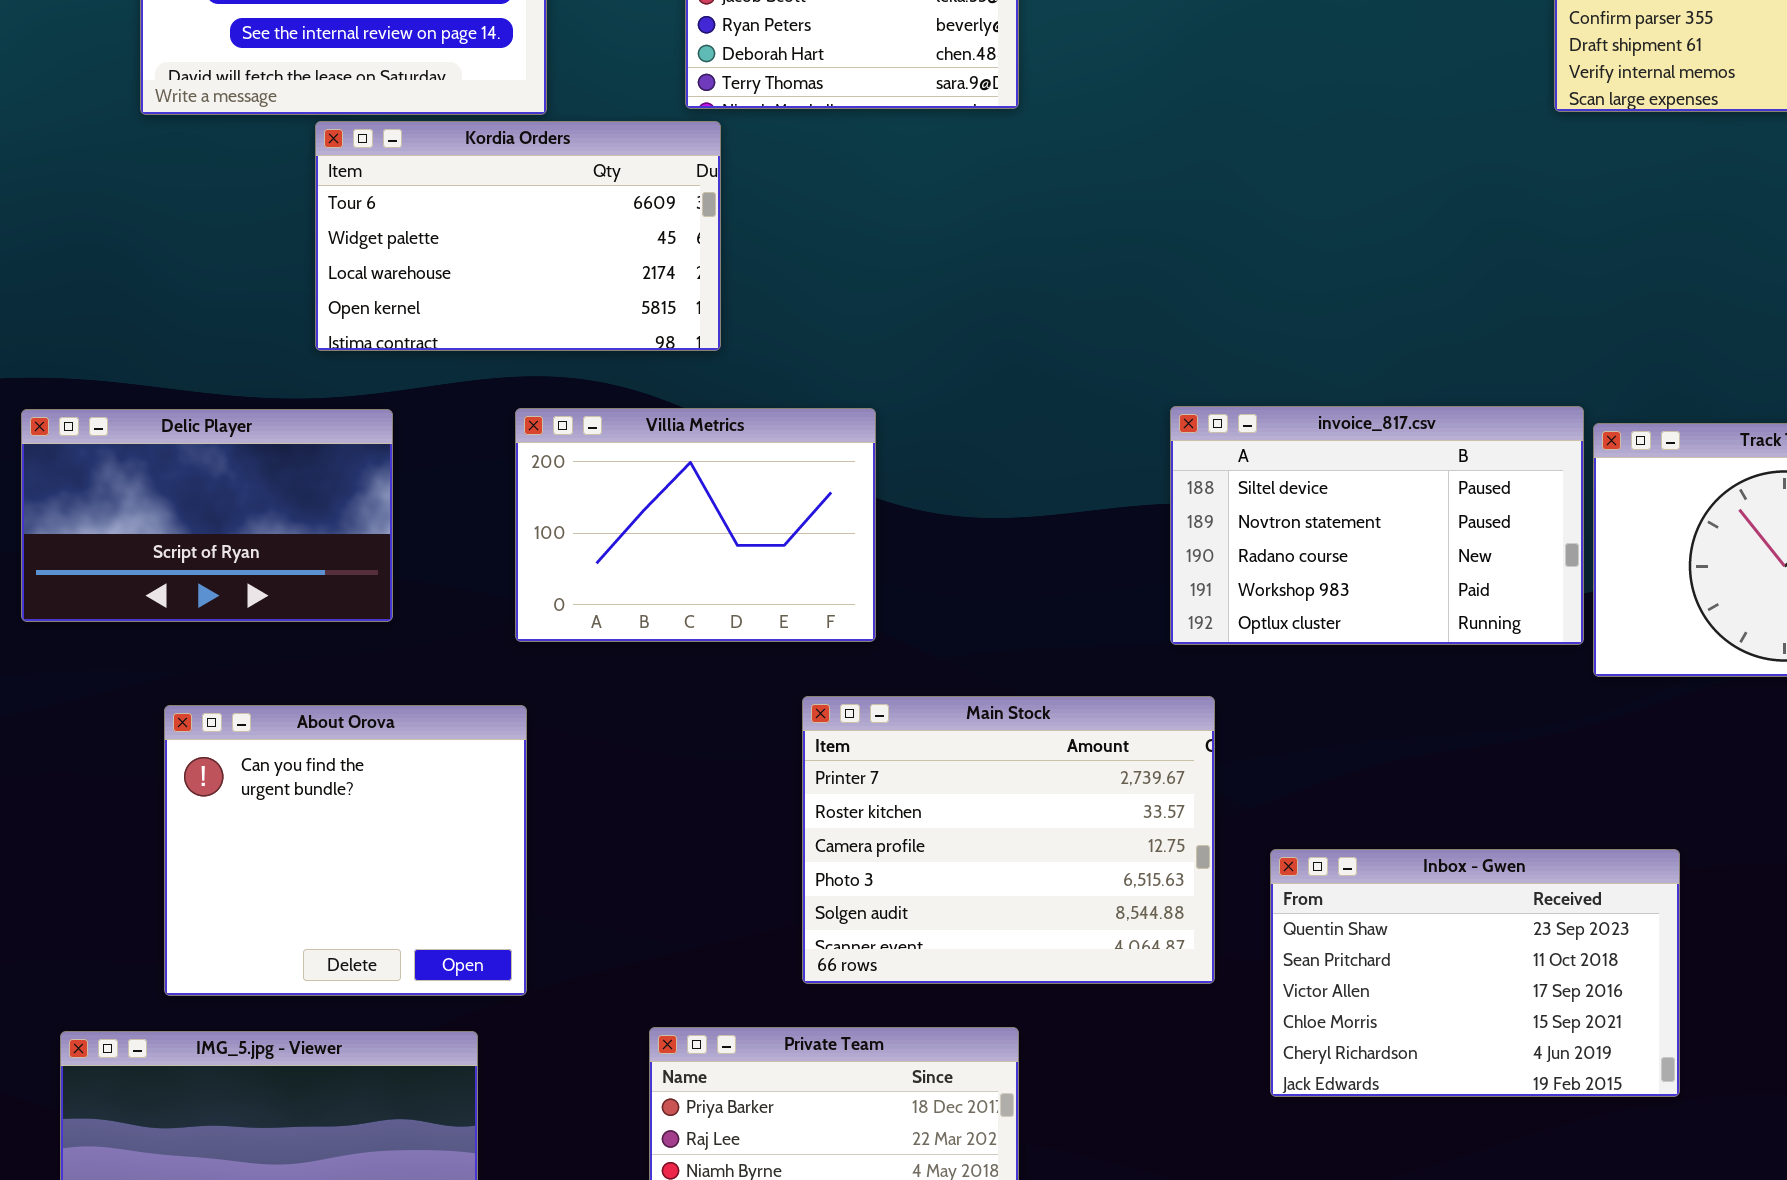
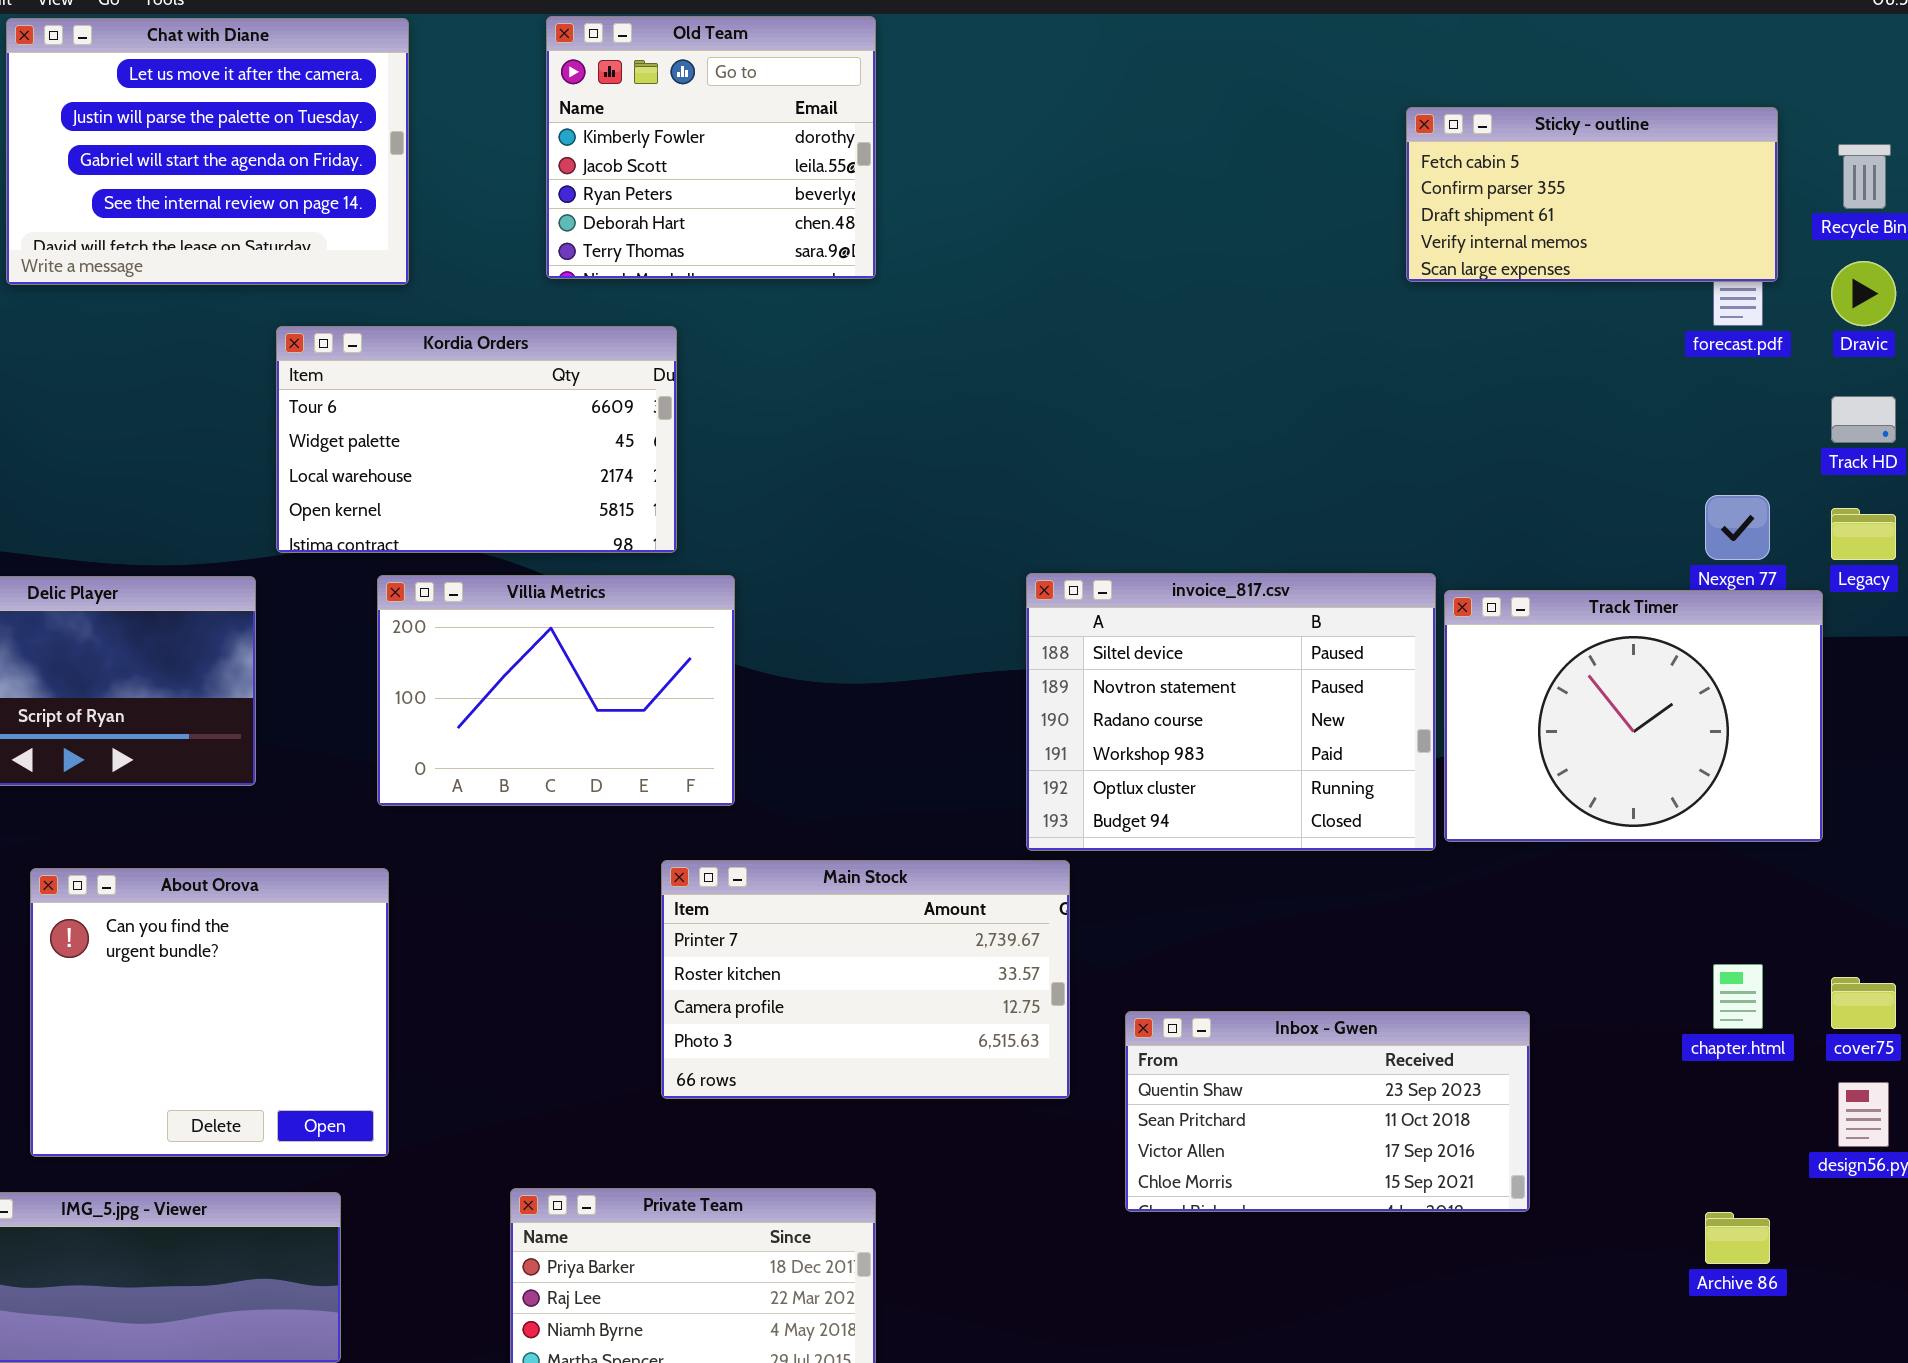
Kordia Orders: [315,121,721,351] -> [276,326,677,553], moved
invoice_817.csv: [1170,406,1584,645] -> [1026,573,1436,851], resized
Main Stock: [802,696,1215,984] -> [661,860,1070,1099], resized
Inbox - Gwen: [1270,849,1680,1097] -> [1125,1011,1530,1212], resized

